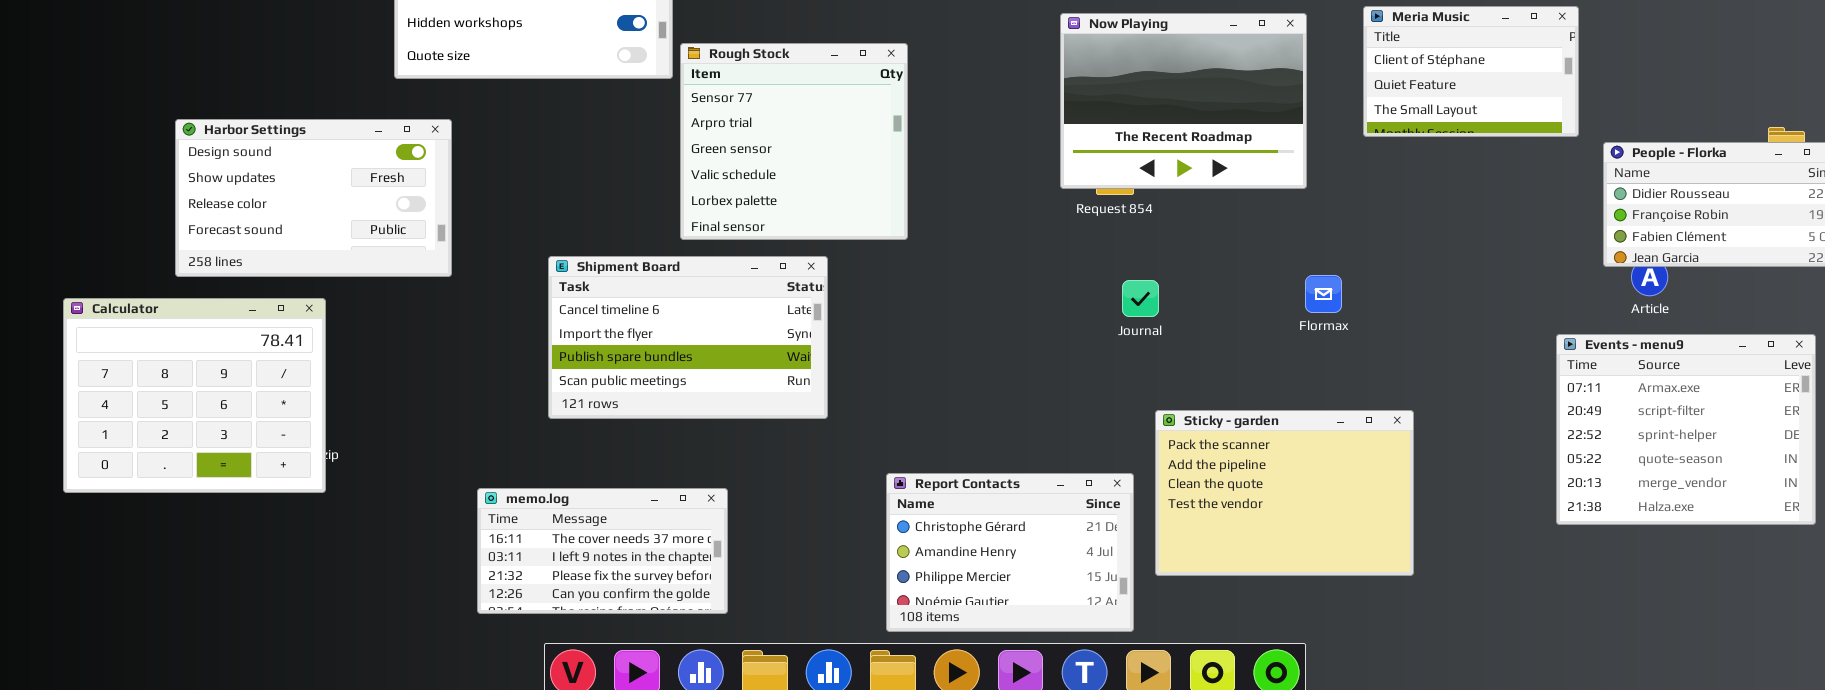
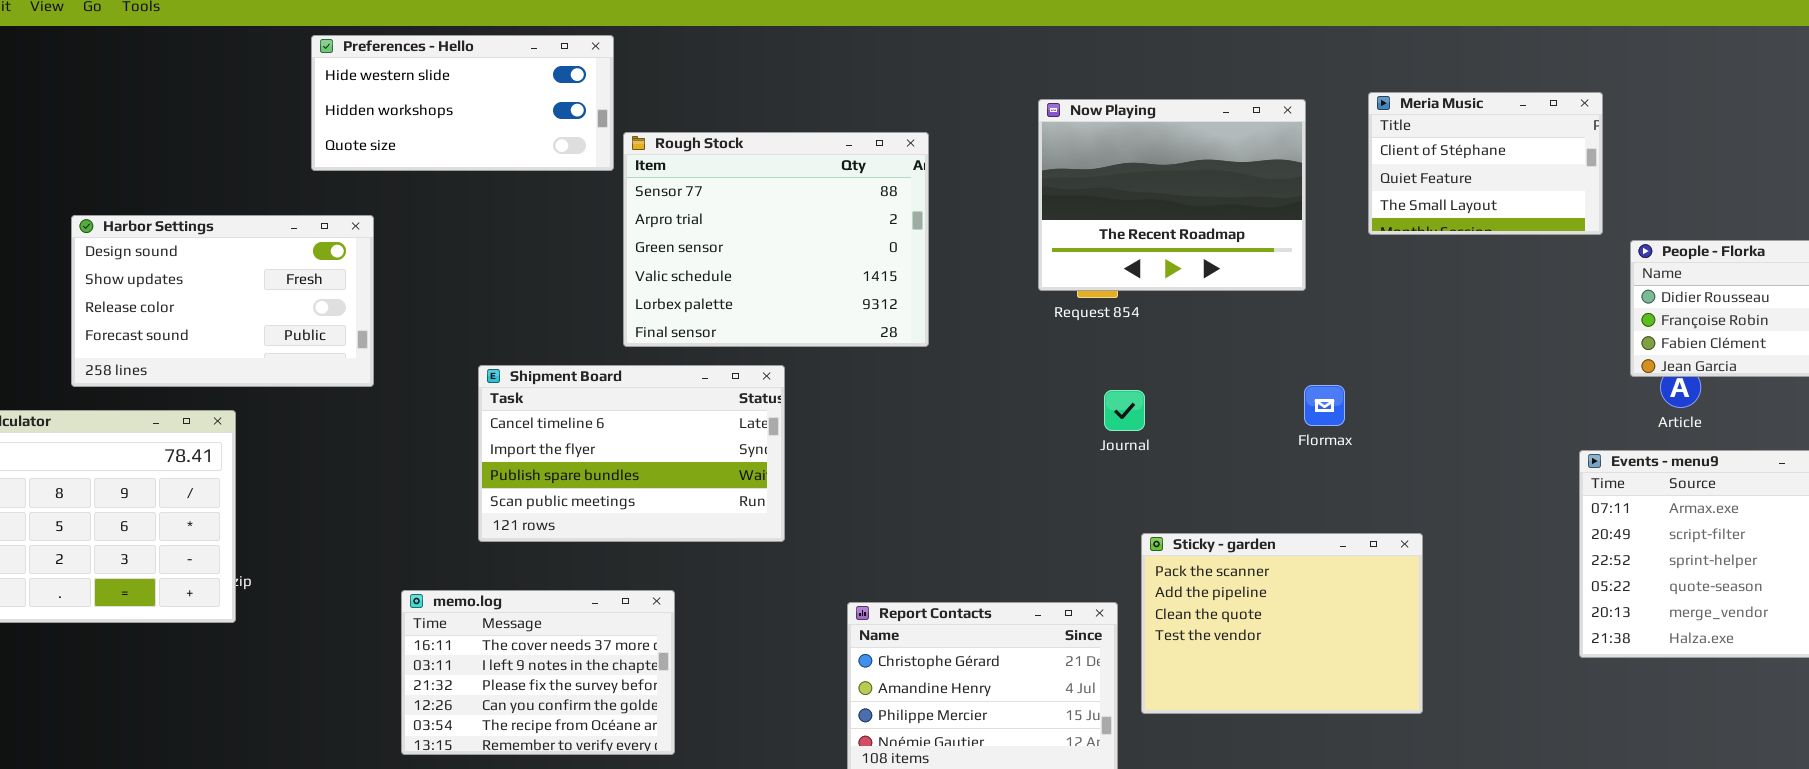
Rough Stock: [680,43,908,240] -> [623,132,929,347], resized
memo.log: [477,488,728,614] -> [401,590,675,755], resized

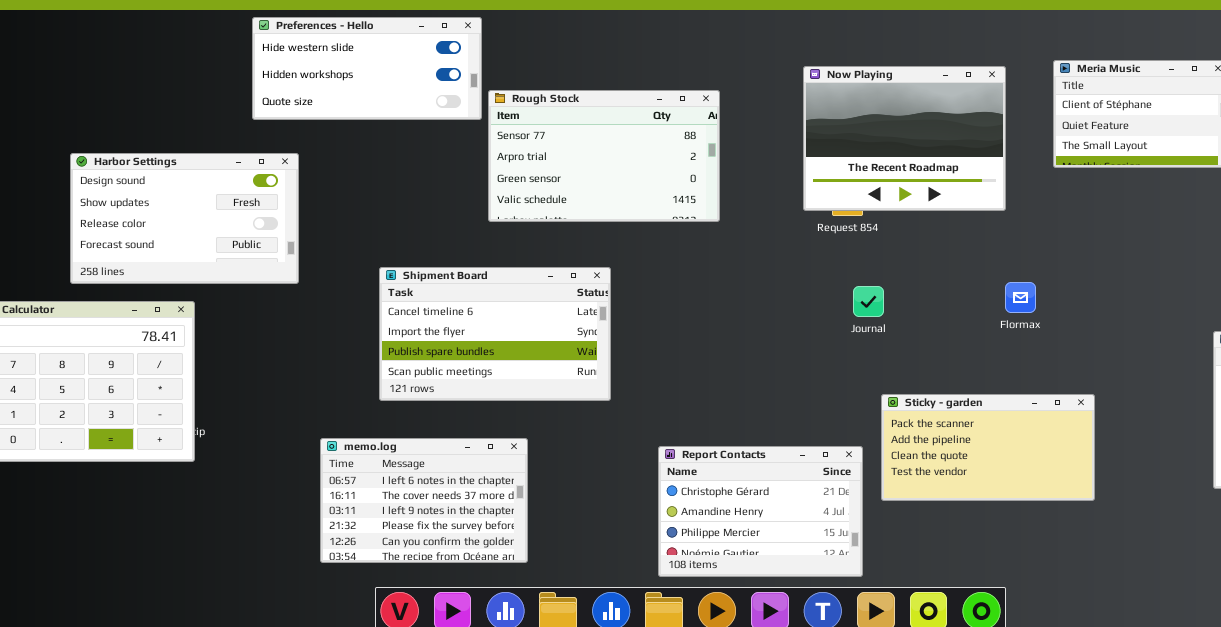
Rough Stock: [623,132,929,347] -> [488,90,720,222], resized
Sticky - garden: [1141,533,1423,714] -> [881,394,1095,501], resized
memo.log: [401,590,675,755] -> [320,438,528,563], scrolled up 1 row

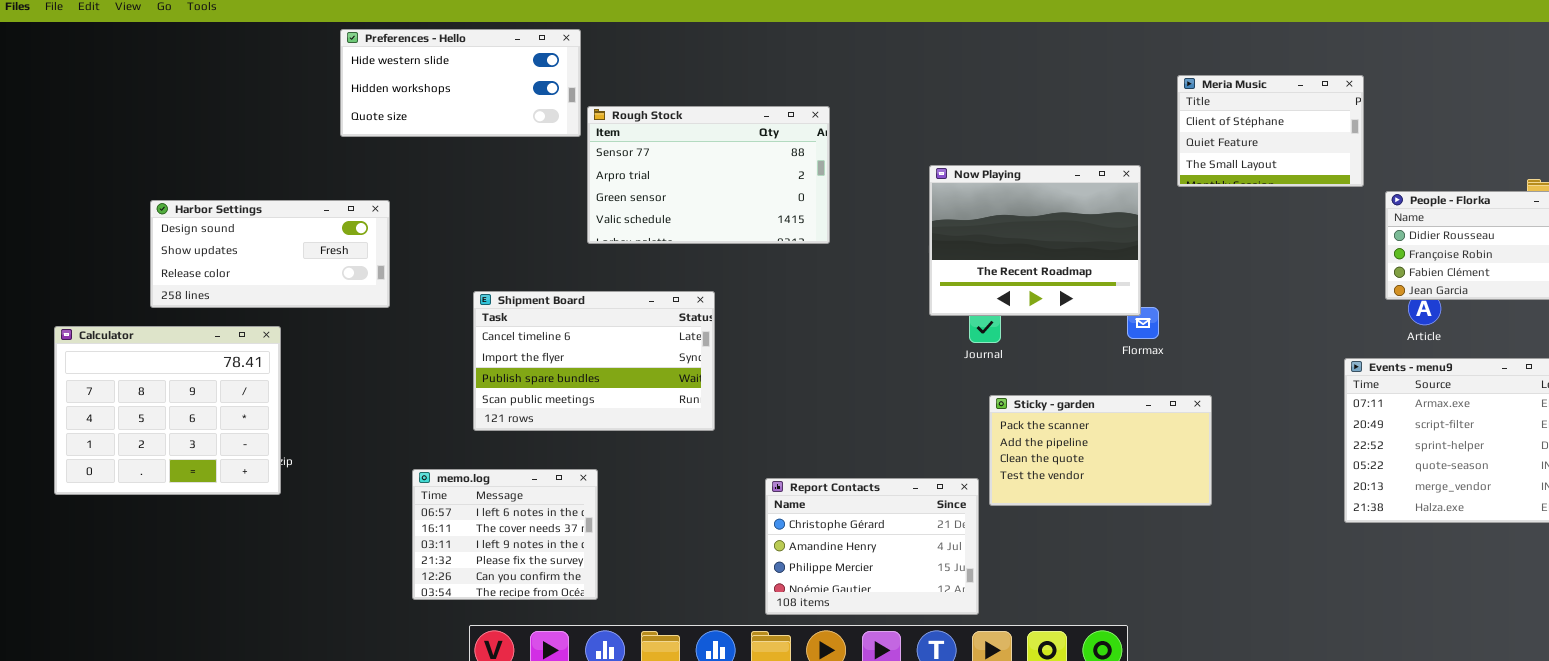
Now Playing: [803,66,1006,211] -> [929,165,1141,316], moved
Harbor Settings: [70,153,299,284] -> [150,200,390,308], resized
Sticky - garden: [881,394,1095,501] -> [989,395,1212,506], moved
memo.log: [320,438,528,563] -> [412,469,598,600], resized

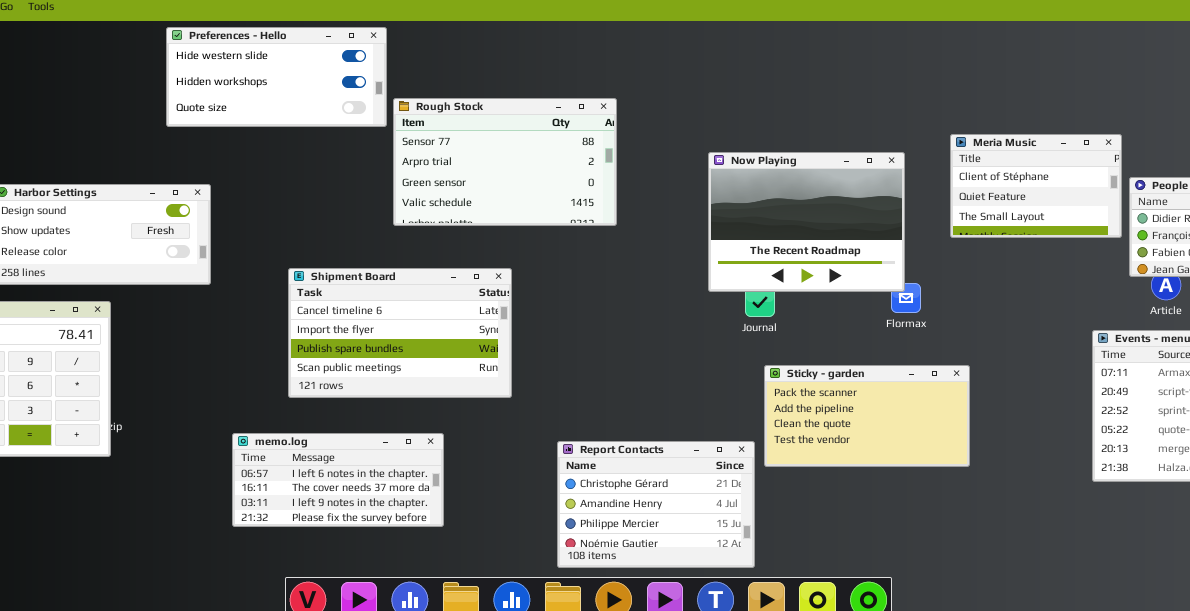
Meria Music: [1177,75,1364,187] -> [950,134,1122,238], moved
memo.log: [412,469,598,600] -> [232,433,444,527], resized

